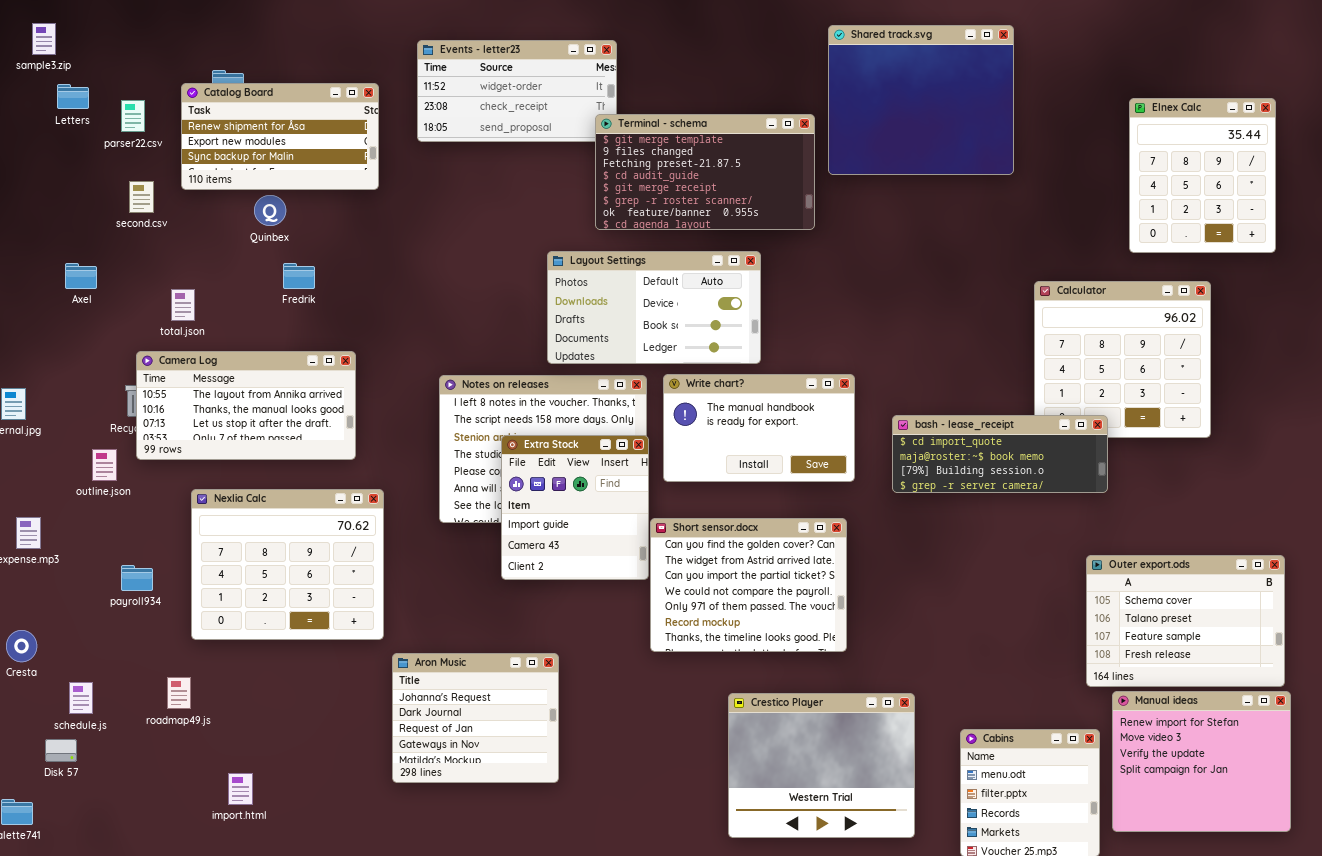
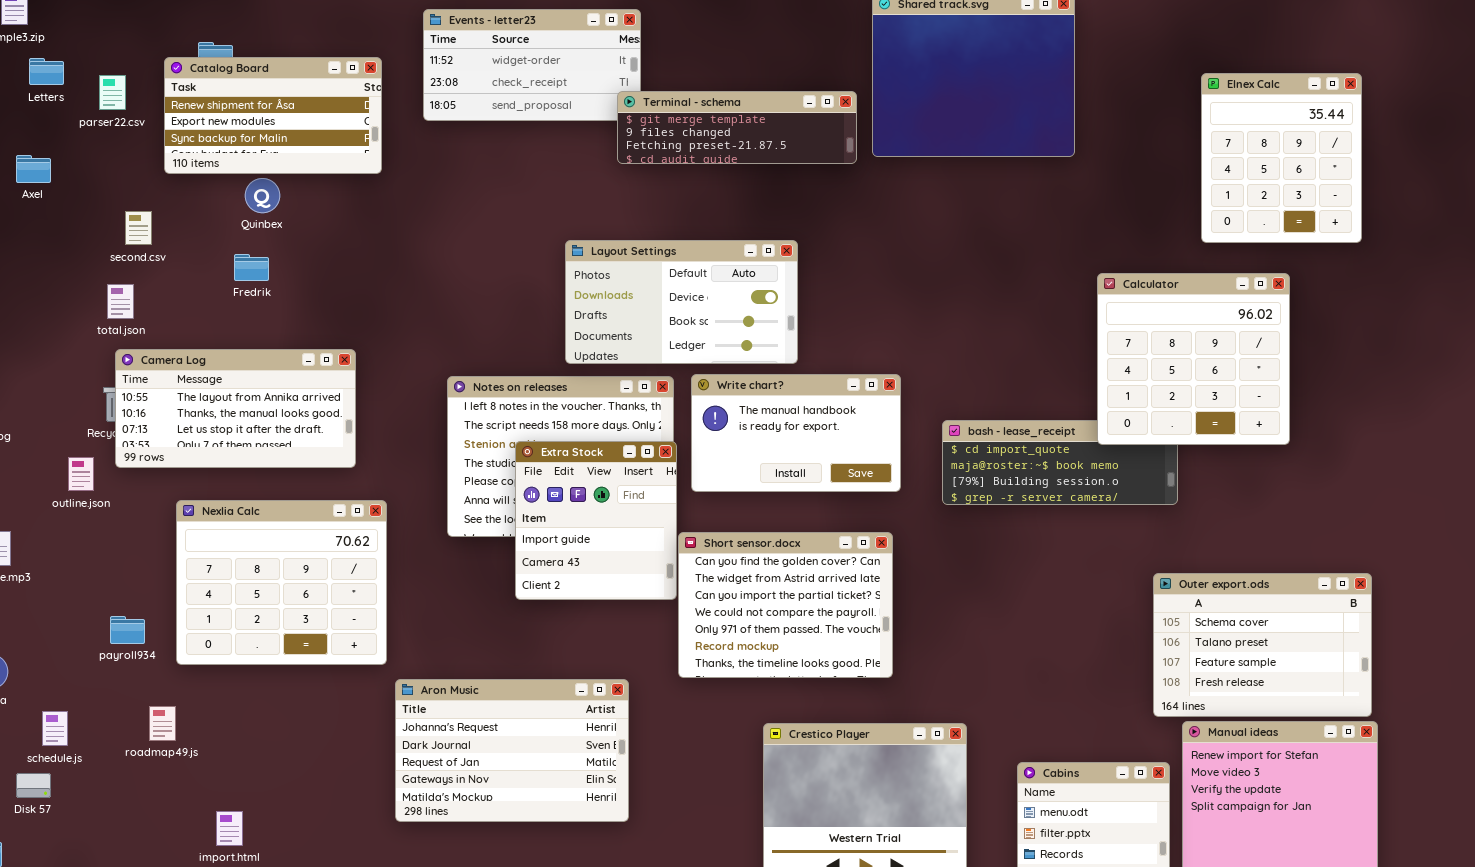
Terminal - schema: [595,114,815,230] -> [617,91,857,164], resized
second.csv: [129,181,154,213] -> [125,211,152,245], moved
Axel: [65,263,97,289] -> [16,155,51,183], moved
Fredrik: [283,263,315,289] -> [234,254,269,281], moved
Calculator: [1034,281,1211,438] -> [1097,273,1290,445], raised
total.json: [171,289,195,321] -> [107,284,134,319], moved
payroll934: [121,565,153,591] -> [110,616,145,644], moved
Aron Music: [392,653,559,783] -> [395,679,629,822], resized

